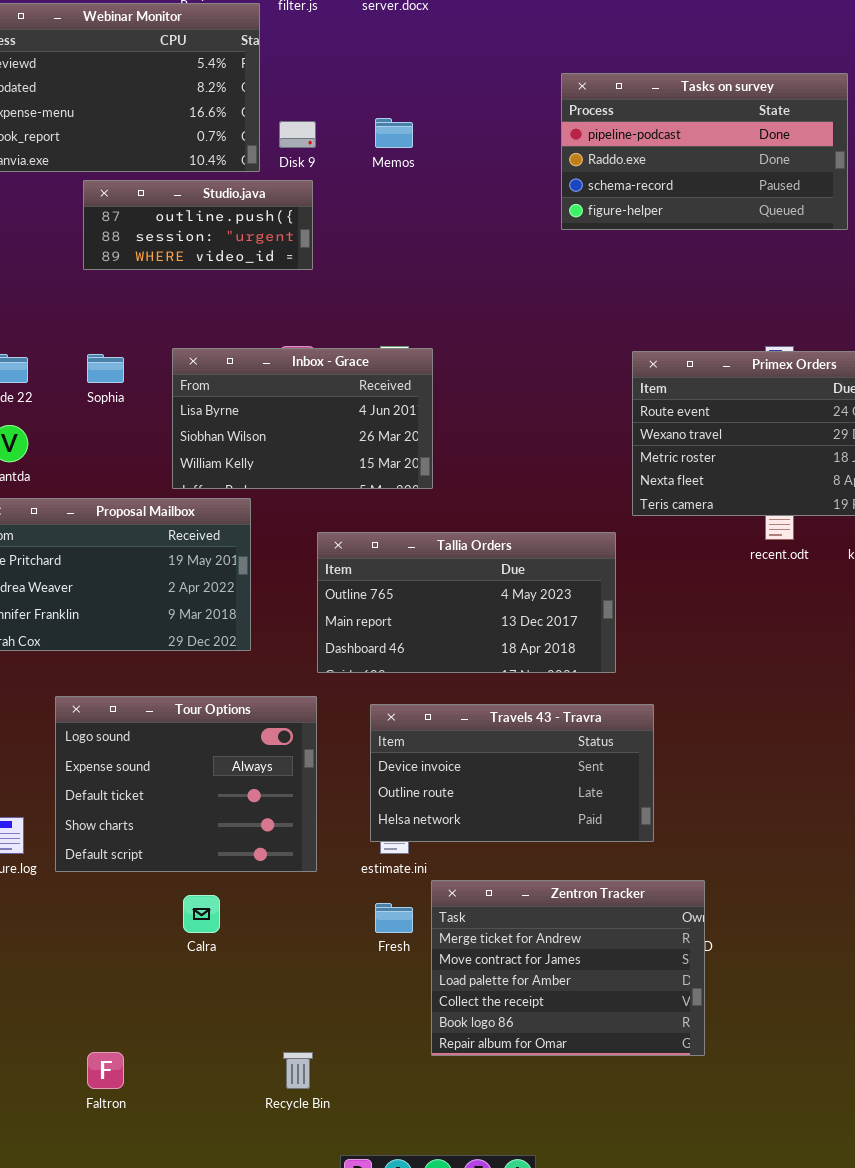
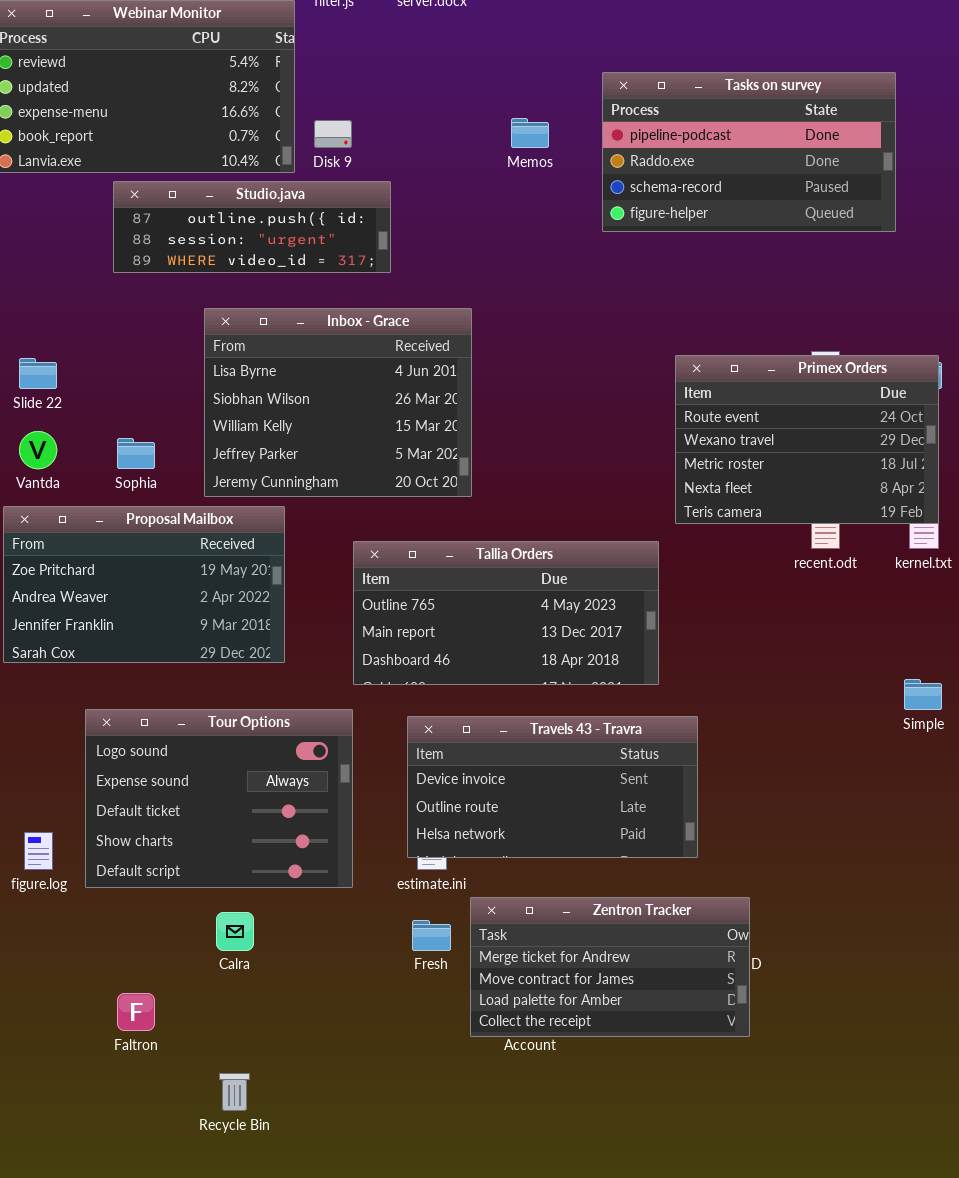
Memos: [375,118,413,148] -> [511,118,549,148], moved
Studio.java: [83,180,313,270] -> [113,181,391,273], resized
Inbox - Grace: [172,348,433,489] -> [204,308,472,497], resized
Sophia: [87,354,124,383] -> [117,438,155,469], moved
Zentron Tracker: [431,880,705,1056] -> [470,897,750,1037], resized
Faltron: [87,1052,124,1089] -> [117,993,155,1031], moved
Recycle Bin: [283,1052,313,1089] -> [219,1073,250,1111], moved

